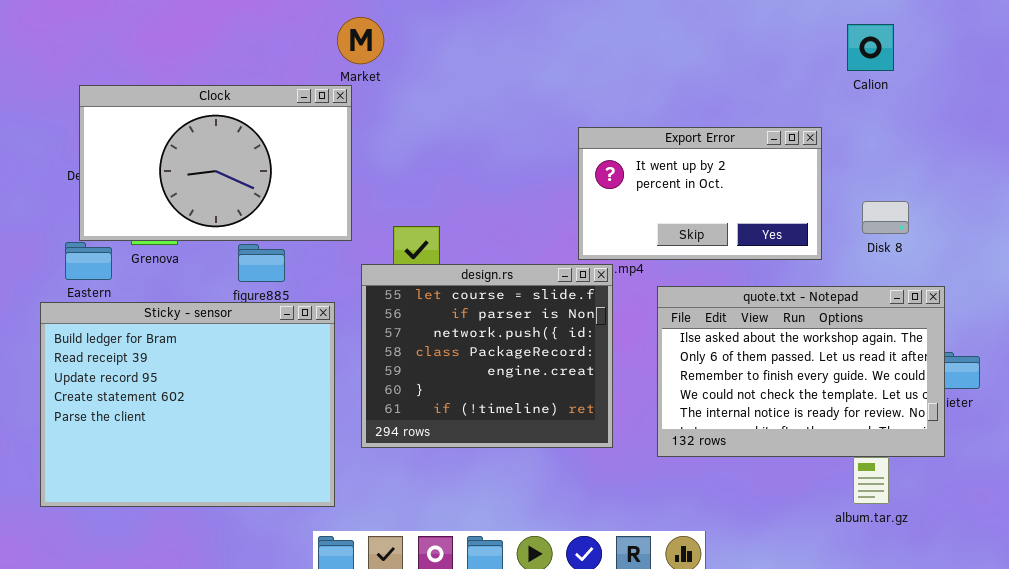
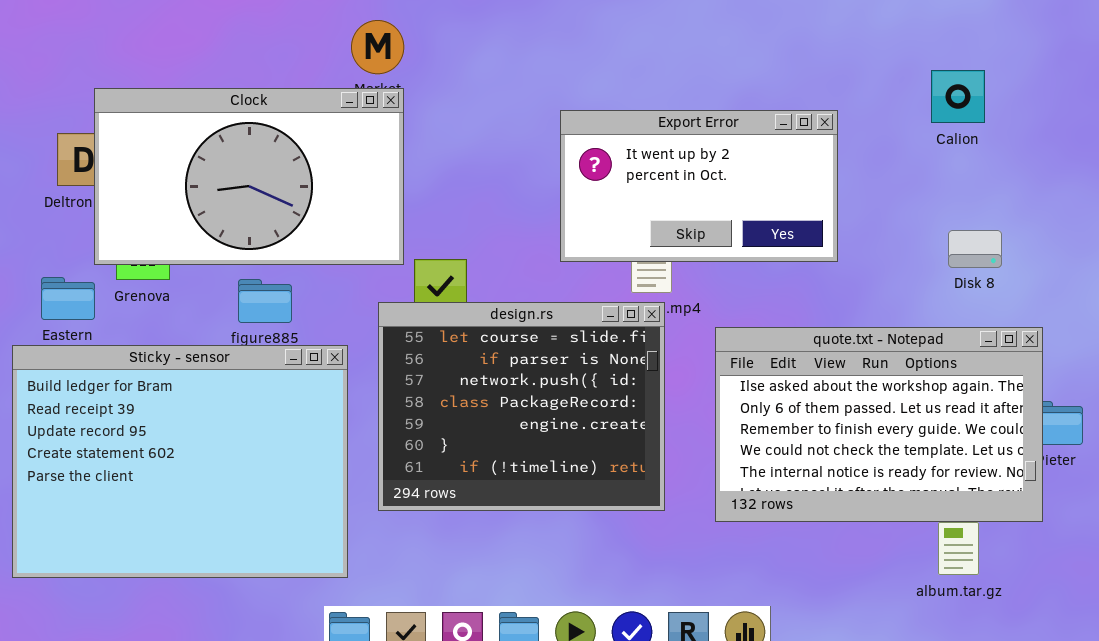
Calion: [847,24,894,71] -> [931,70,985,123], moved
Clock: [79,85,352,241] -> [94,88,404,265], moved
Export Error: [578,127,822,260] -> [560,110,838,262], moved

